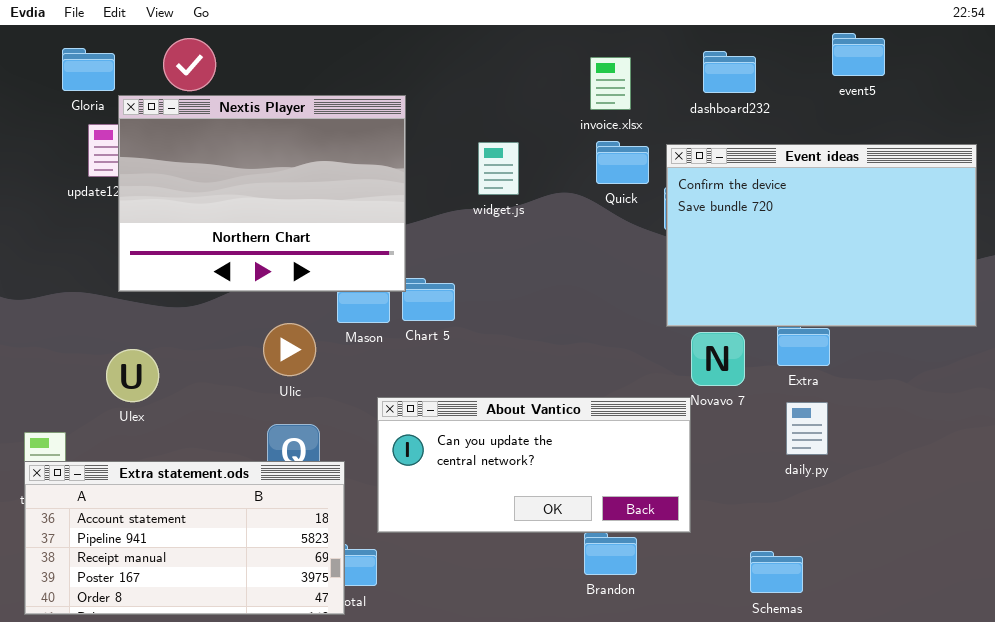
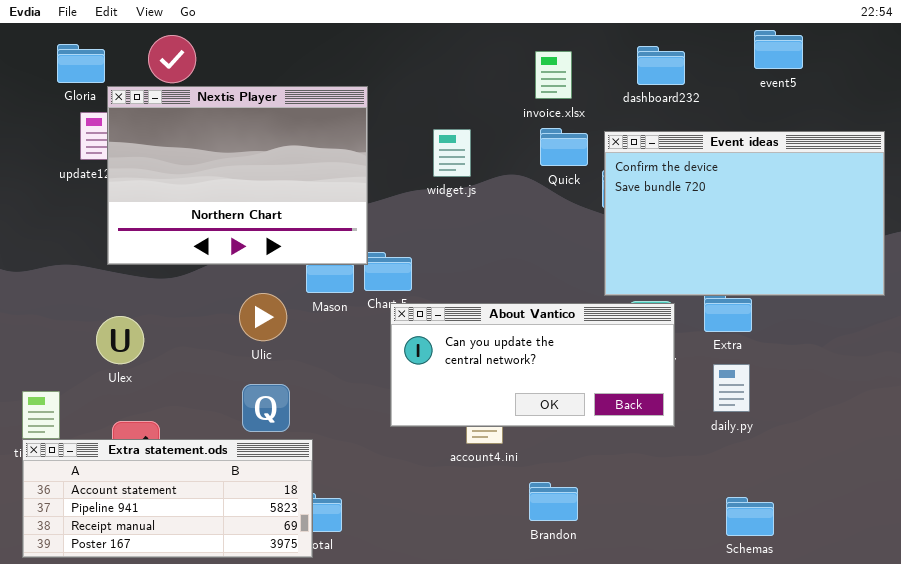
About Vantico: [377,397,691,533] -> [390,303,675,427], moved
Extra statement.ods: [24,461,345,615] -> [22,439,313,558], resized
Schemas: [750,551,803,593] -> [726,497,774,536], moved

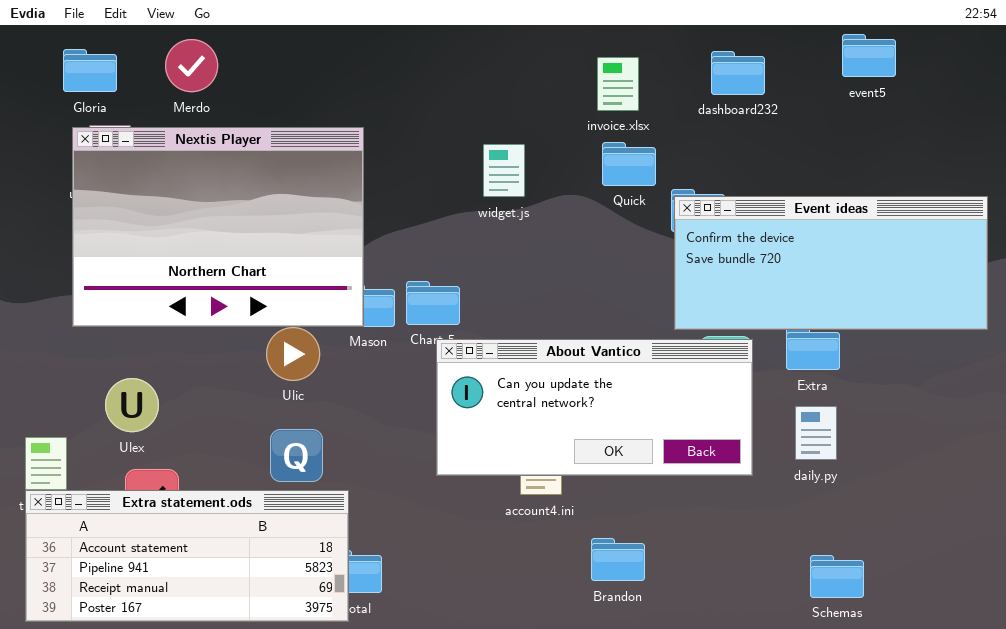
Nextis Player: [107,86,368,265] -> [72,127,364,327], moved
Event ideas: [604,131,885,296] -> [674,196,988,330], resized
Ulex: [96,316,144,364] -> [105,378,159,432], moved

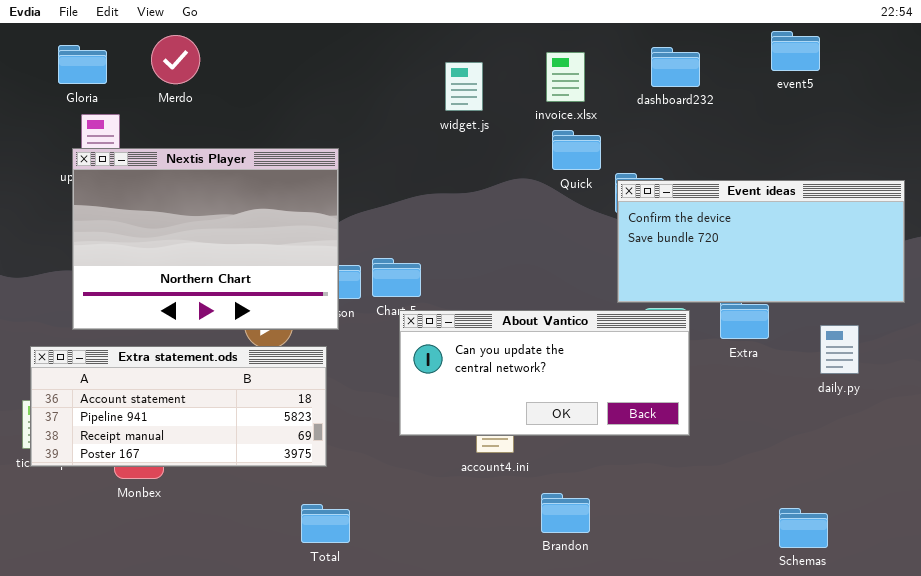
Nextis Player: [72,127,364,327] -> [72,148,339,330], moved
widget.js: [483,144,525,197] -> [445,62,483,111], moved
daily.py: [795,406,837,460] -> [820,325,859,374], moved
Extra statement.ods: [25,490,349,622] -> [30,346,327,467], moved
Schemas: [810,555,864,598] -> [779,508,828,548], moved

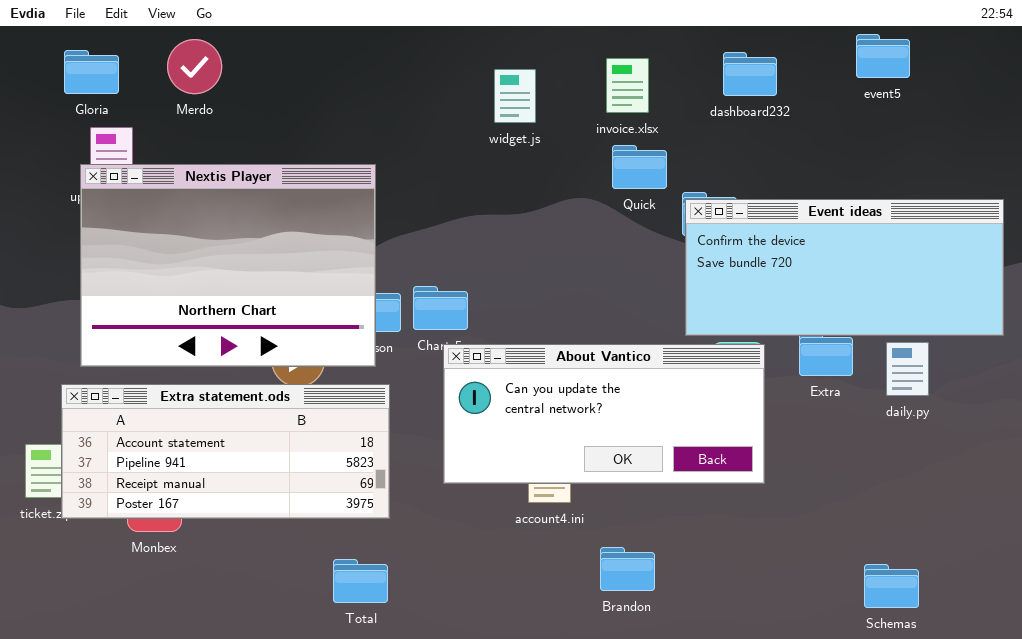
daily.py: [820,325,859,374] -> [886,342,929,396], moved
Extra statement.ods: [30,346,327,467] -> [61,384,390,519], moved

